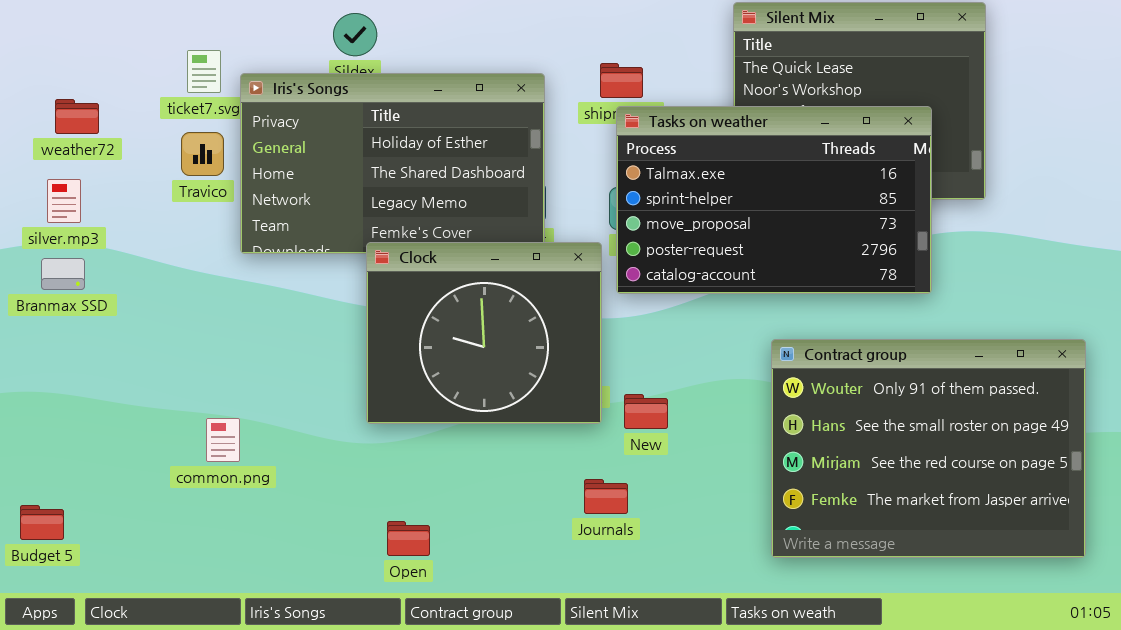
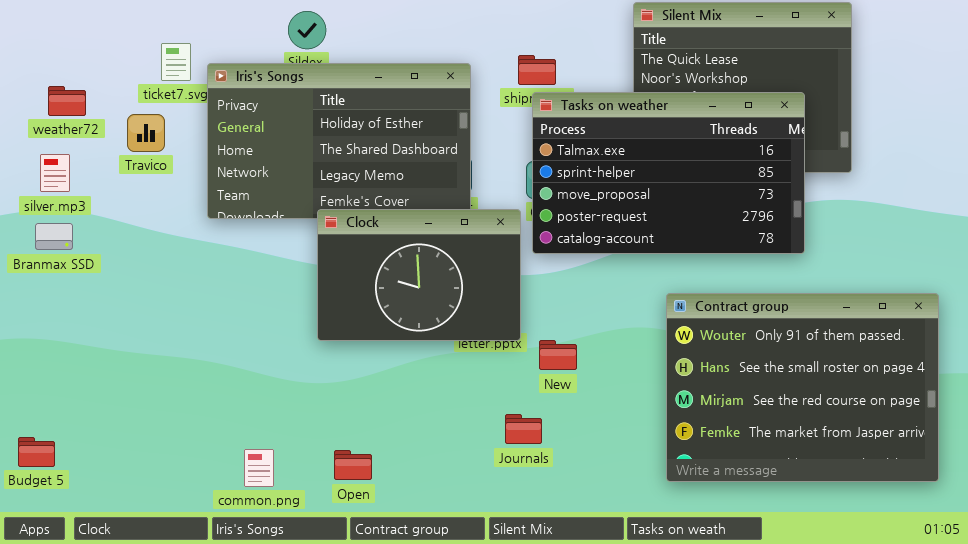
Travico: [181,132,224,176] -> [127,114,165,152], moved
Clock: [366,242,602,424] -> [317,209,521,341], resized
common.png: [206,418,240,462] -> [244,449,274,487], moved

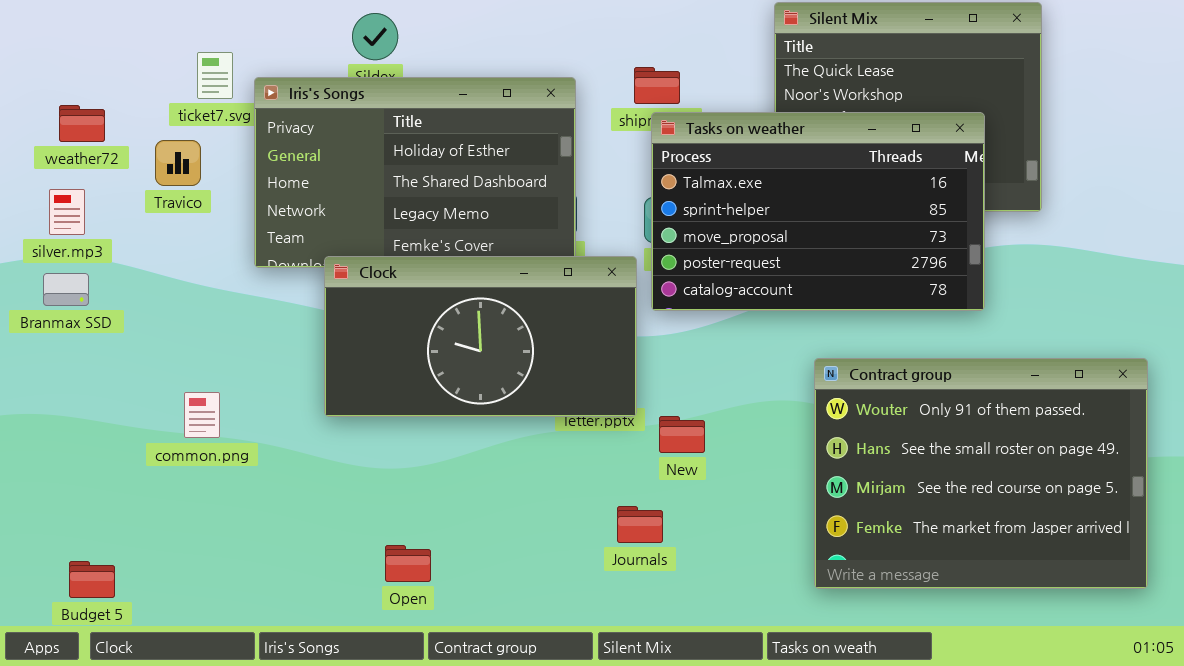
Clock: [317,209,521,341] -> [324,256,637,417], resized
Budget 5: [18,437,55,467] -> [69,561,115,598], moved
common.png: [244,449,274,487] -> [184,392,220,438], moved
Open: [334,450,372,480] -> [385,545,431,582], moved

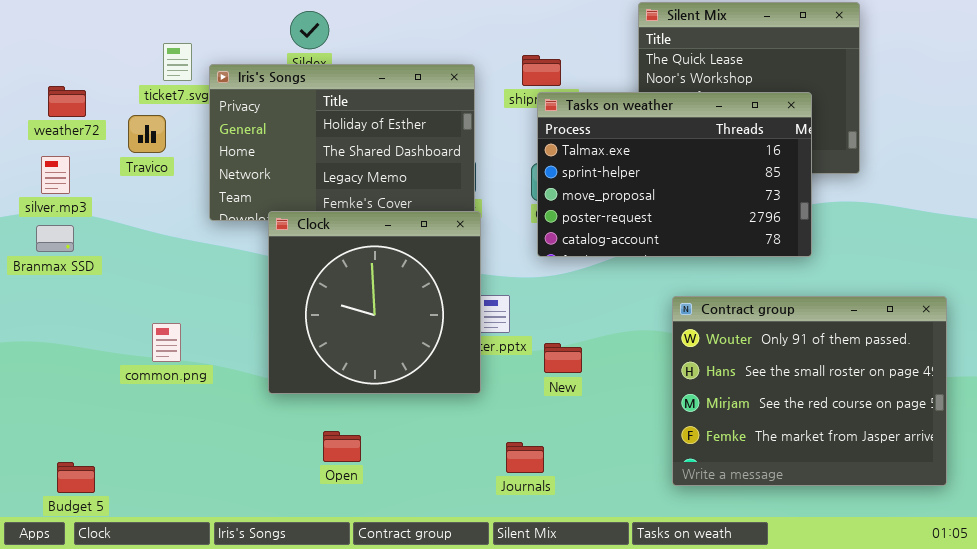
Clock: [324,256,637,417] -> [268,211,481,394], resized
Journals: [617,506,663,543] -> [506,442,544,473], moved
Open: [385,545,431,582] -> [323,431,361,462], moved

